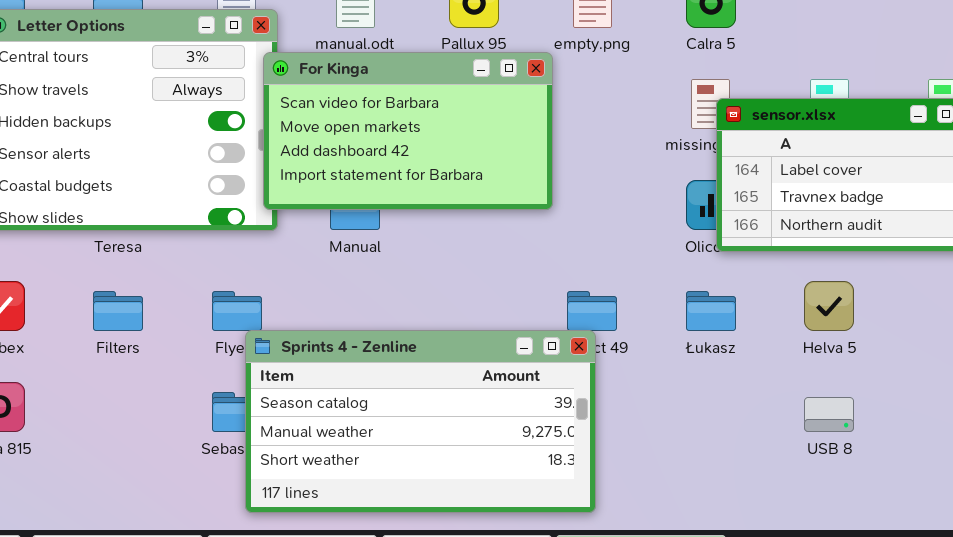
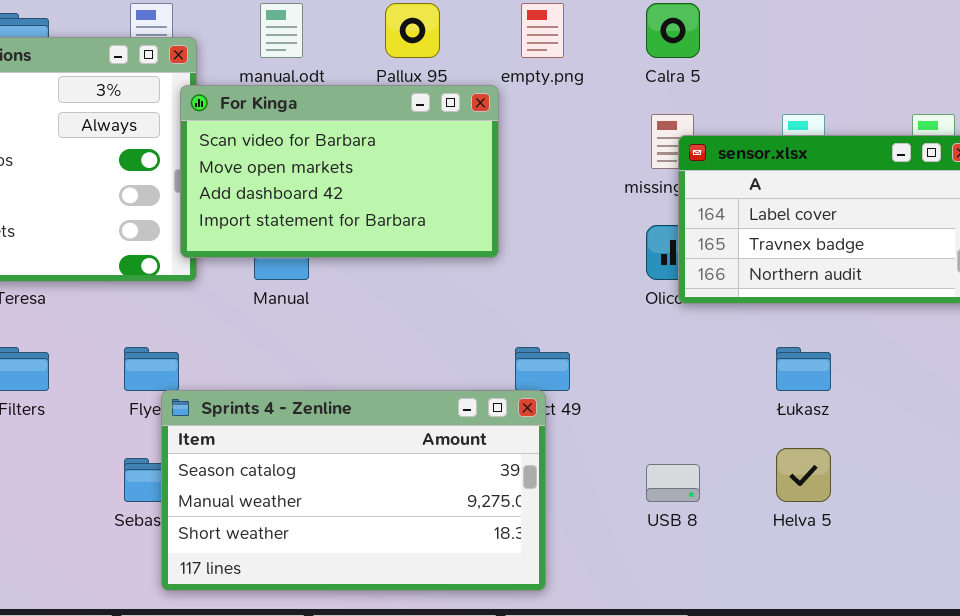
Helva 5: [804,281,854,331] -> [776,448,831,502], moved
Łukasz: [686,291,736,331] -> [776,347,831,391], moved
USB 8: [804,397,854,432] -> [646,464,700,502], moved

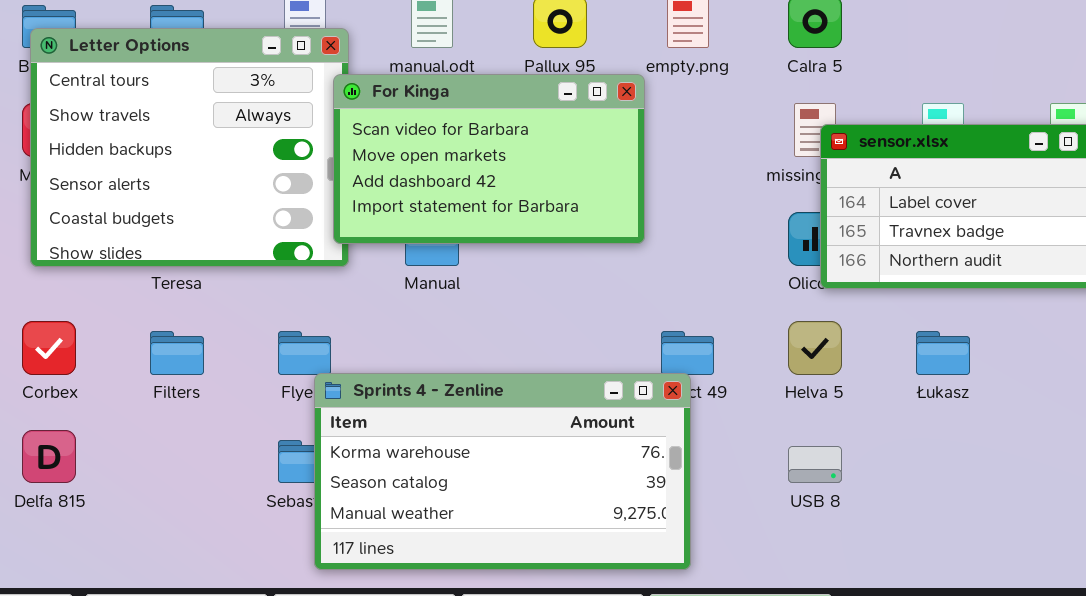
Sprints 4 - Zenline: [161,390,546,591] -> [314,373,691,570], scrolled up 1 row
Helva 5: [776,448,831,502] -> [788,321,842,375], moved

